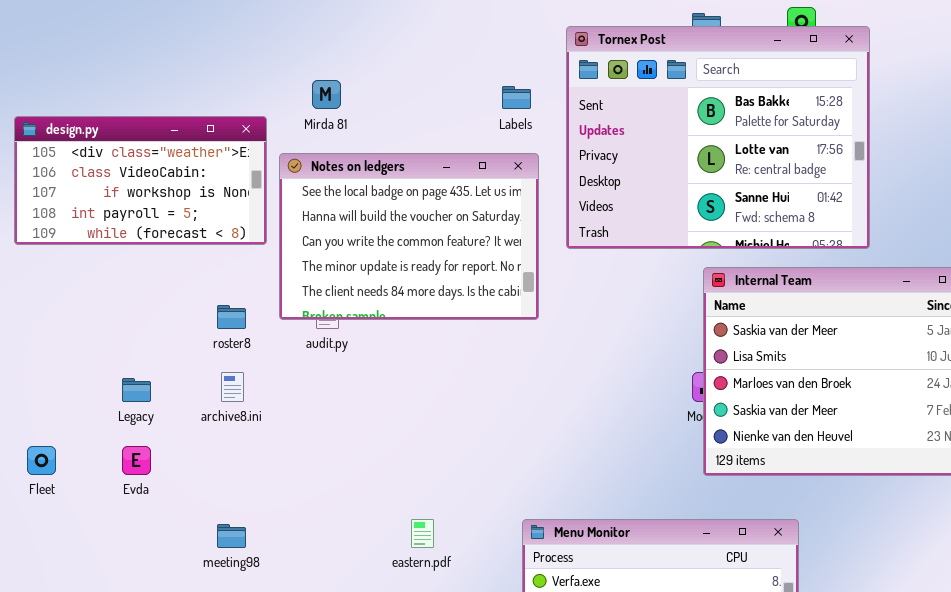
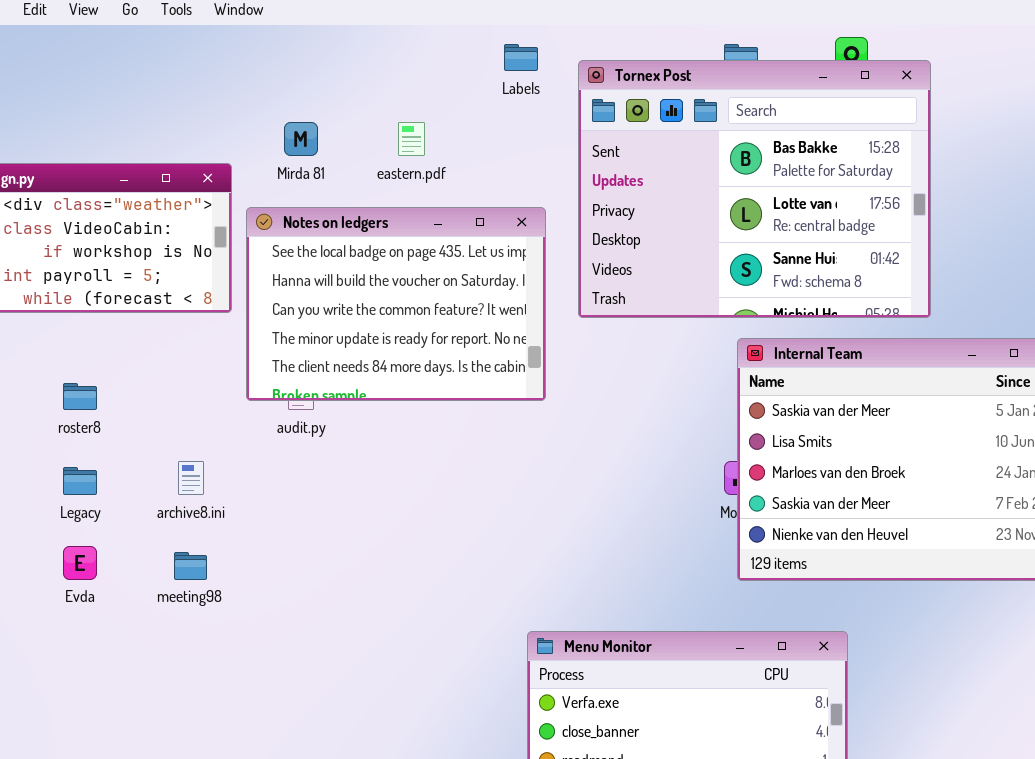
Labels: [502,86,531,109] -> [504,44,538,71], moved
roster8: [217,305,246,329] -> [63,383,97,410], moved
eastern.pdf: [411,519,434,548] -> [398,122,425,156], moved
meeting98: [217,524,246,548] -> [174,552,207,580], moved

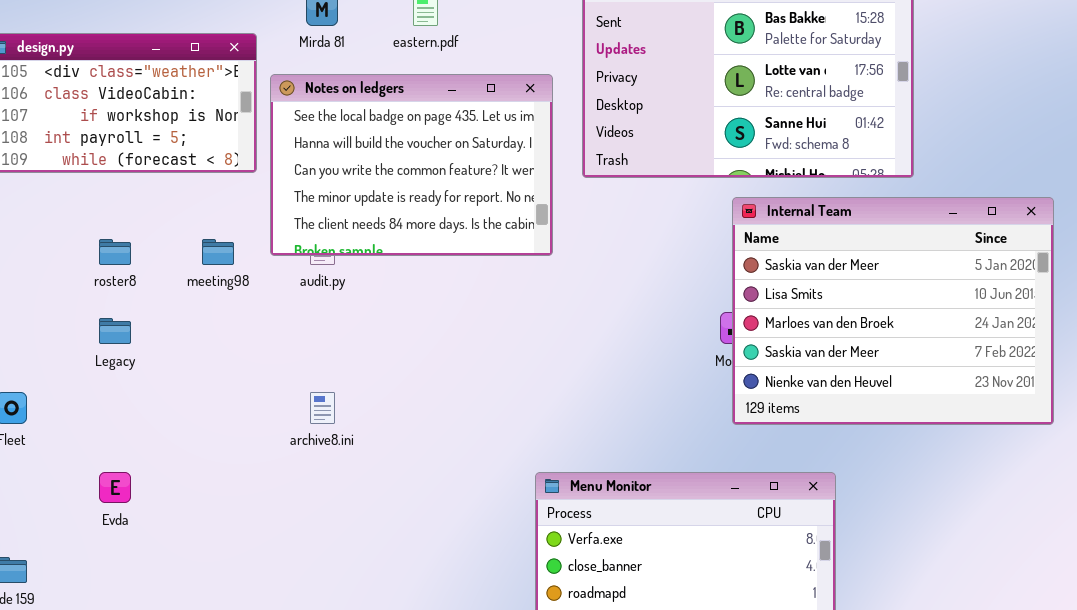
archive8.ini: [178,461,204,495] -> [310,392,335,424], moved
Evda: [63,546,97,580] -> [99,472,131,503], moved
meeting98: [174,552,207,580] -> [202,239,234,265], moved

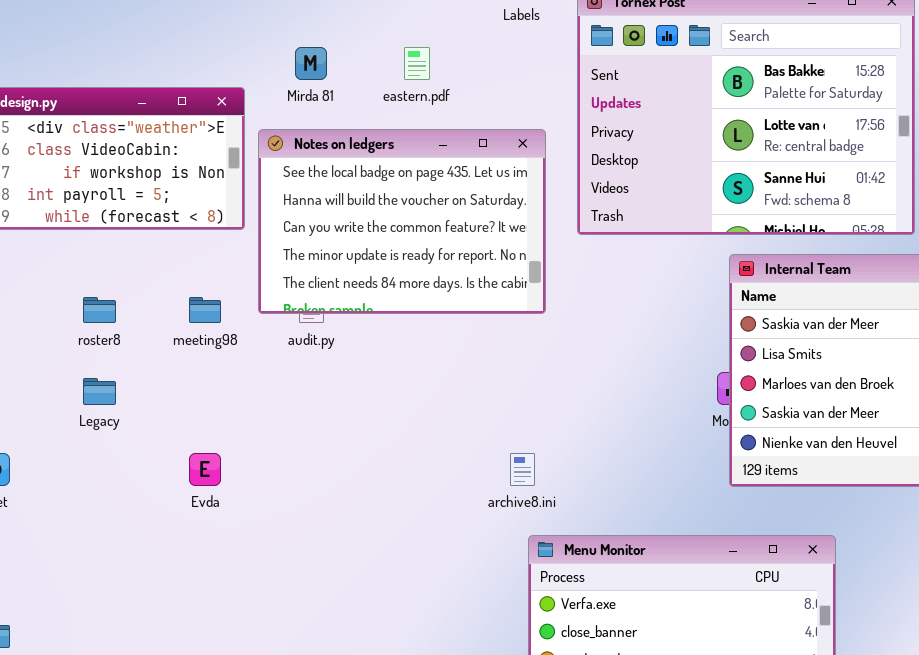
archive8.ini: [310,392,335,424] -> [510,453,535,486], moved
Evda: [99,472,131,503] -> [189,453,221,486], moved

